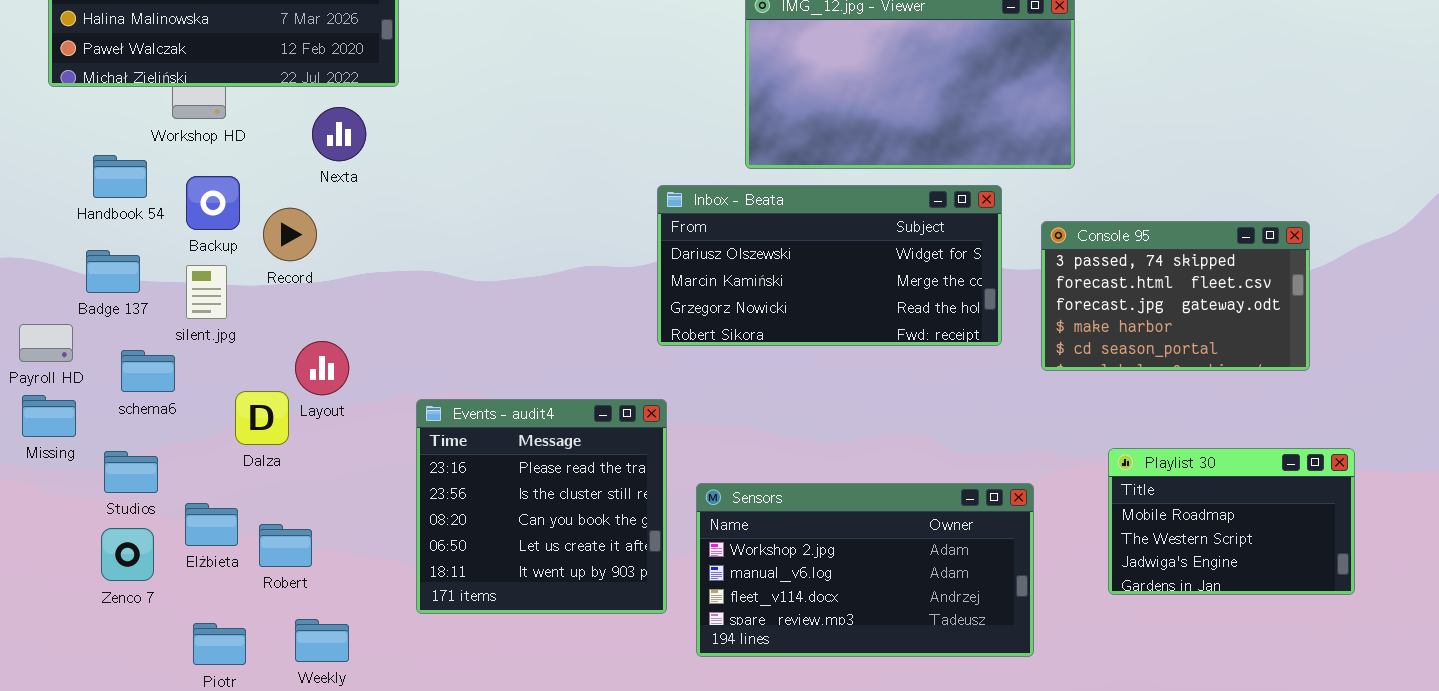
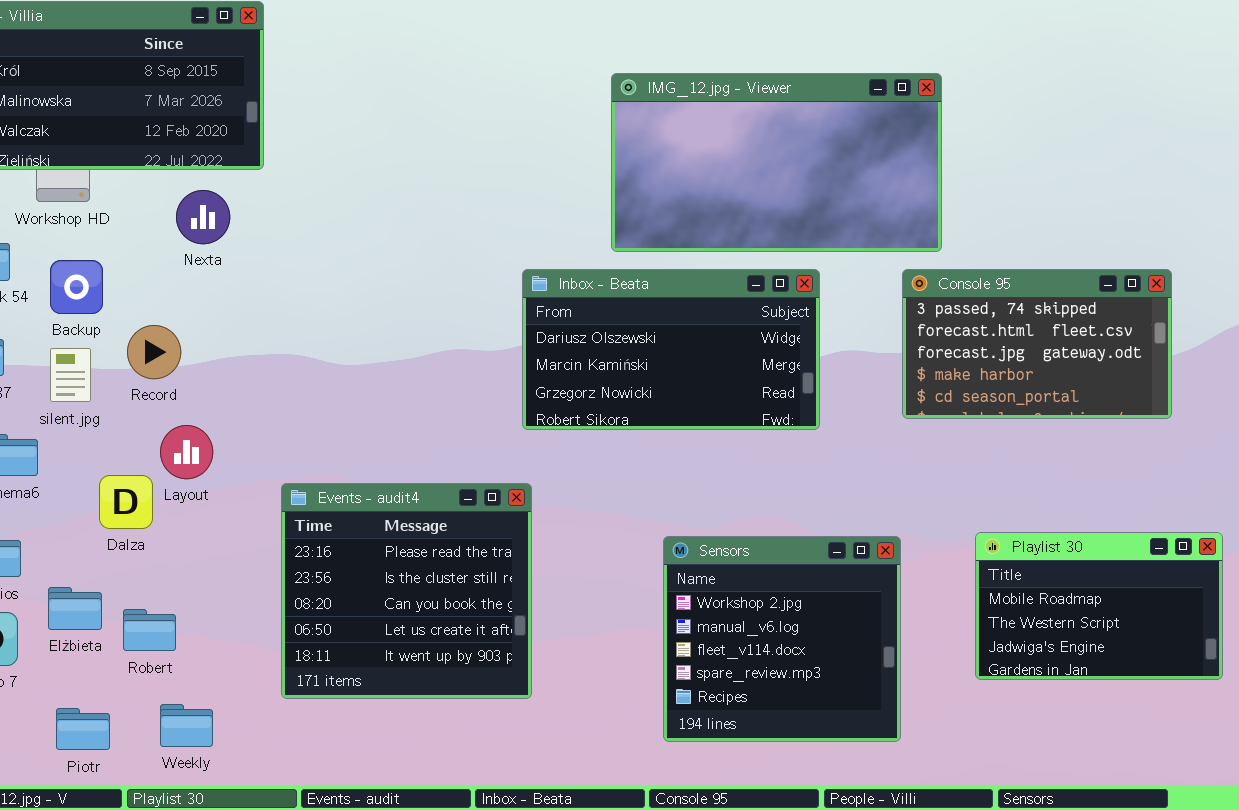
Inbox - Beata: [657,185,1002,346] -> [522,269,820,430], resized
Record: [263,208,317,261] -> [127,325,181,379], moved
Console 95: [1041,221,1310,371] -> [902,269,1172,419], moved
Sensors: [696,483,1034,657] -> [663,536,901,742], resized

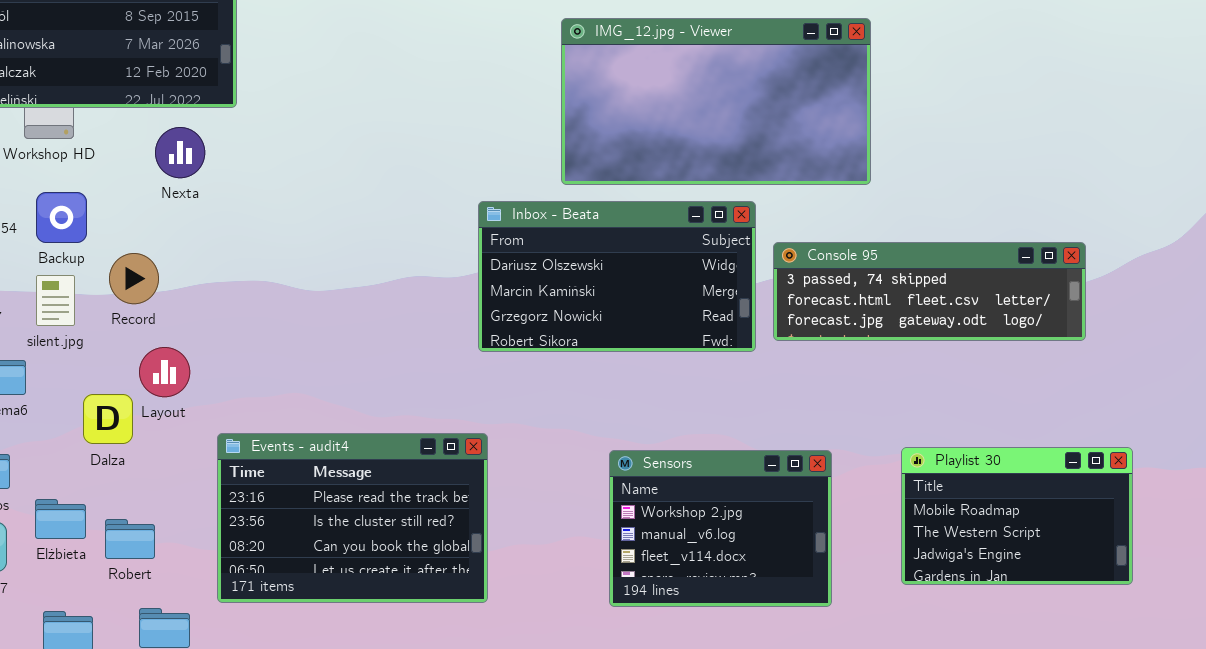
Console 95: [902,269,1172,419] -> [773,242,1086,341], resized
Events - audit4: [281,483,532,699] -> [217,433,488,603], resized
Sensors: [663,536,901,742] -> [609,450,832,607], resized

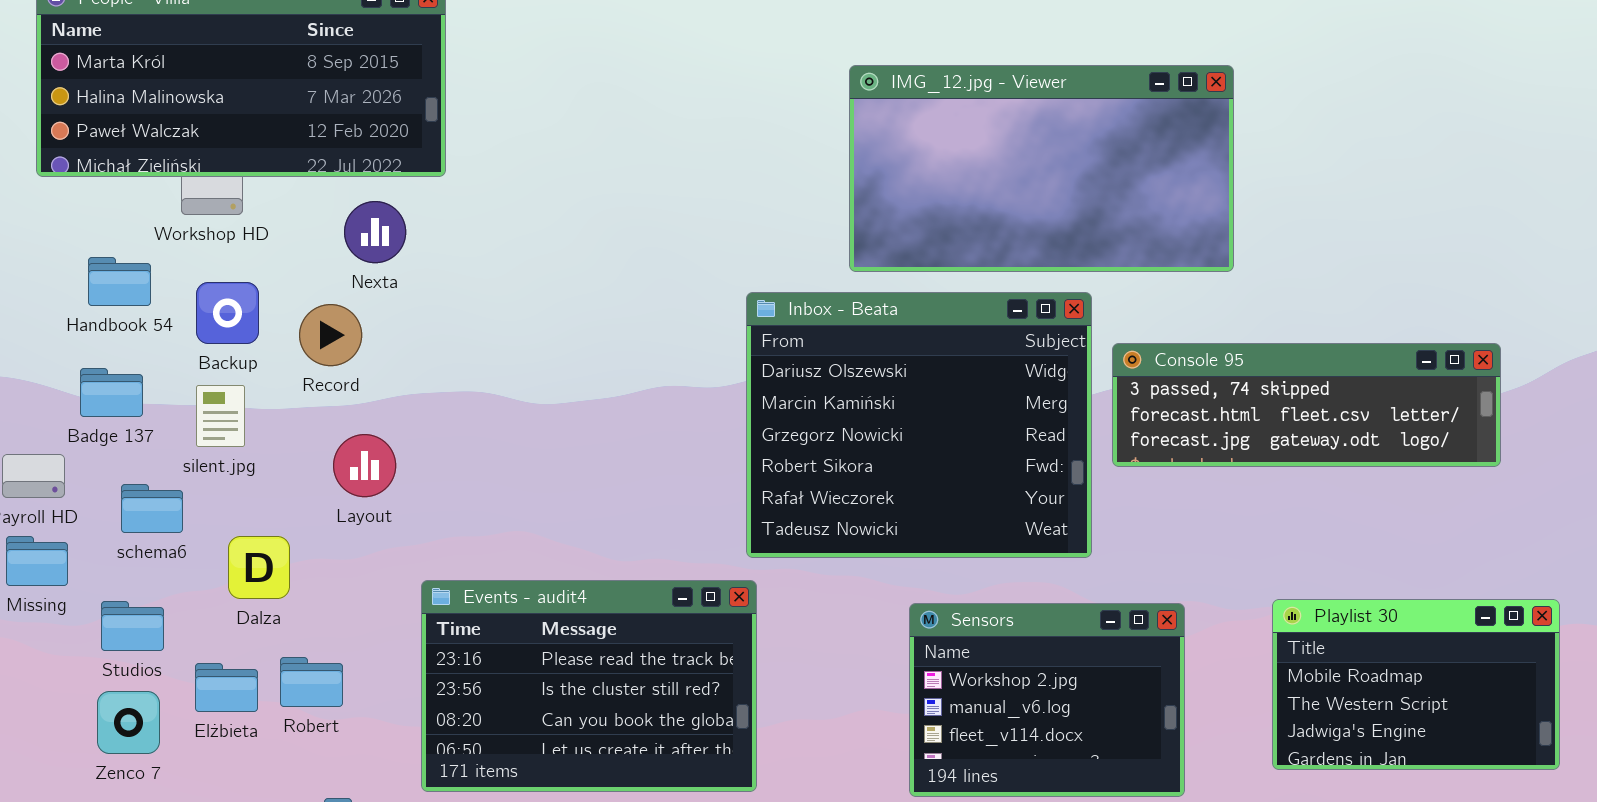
Inbox - Beata: [478,201,756,352] -> [746,292,1092,558], resized
Record: [109,253,159,304] -> [299,304,362,366], moved
Layout: [139,347,190,397] -> [333,434,396,497], moved
Dalza: [83,394,133,444] -> [228,536,290,599], moved
Robert: [105,519,155,559] -> [280,657,343,707], moved

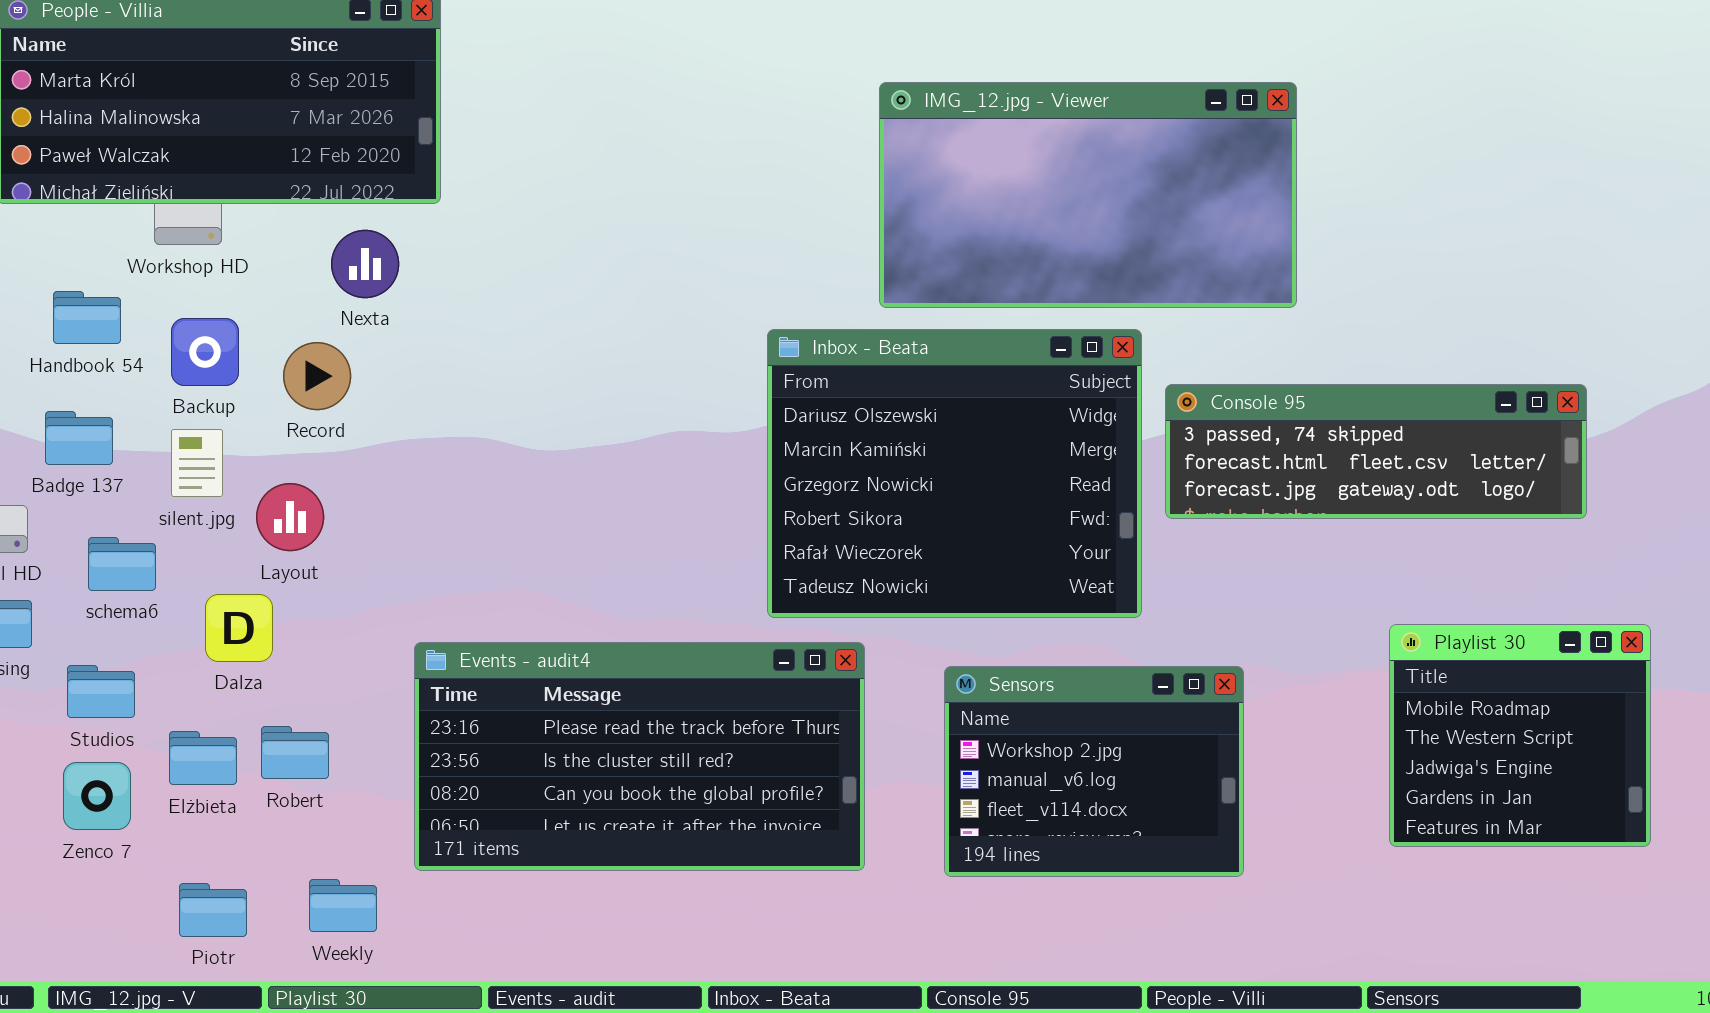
Layout: [333,434,396,497] -> [256,483,324,551], moved
Events - audit4: [421,580,757,792] -> [414,642,865,871], resized
Playlist 30: [1272,599,1560,770] -> [1389,624,1651,847], resized

